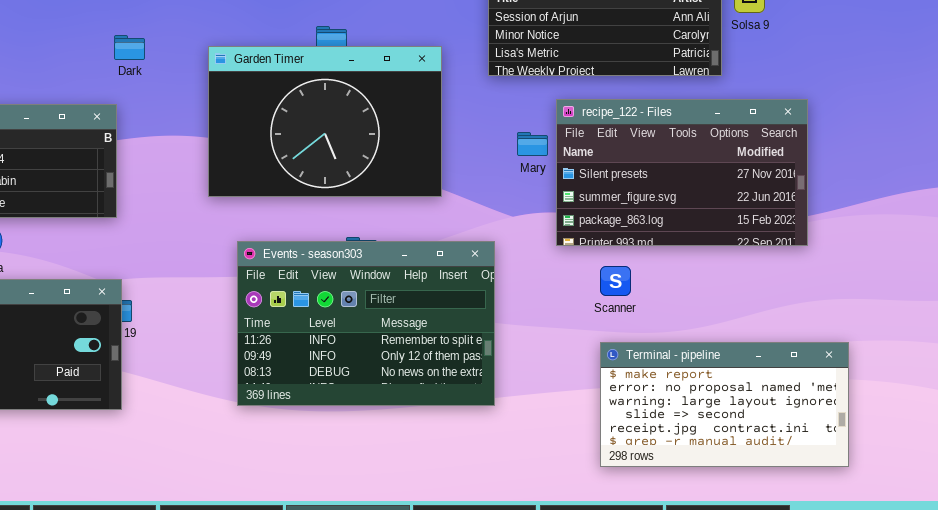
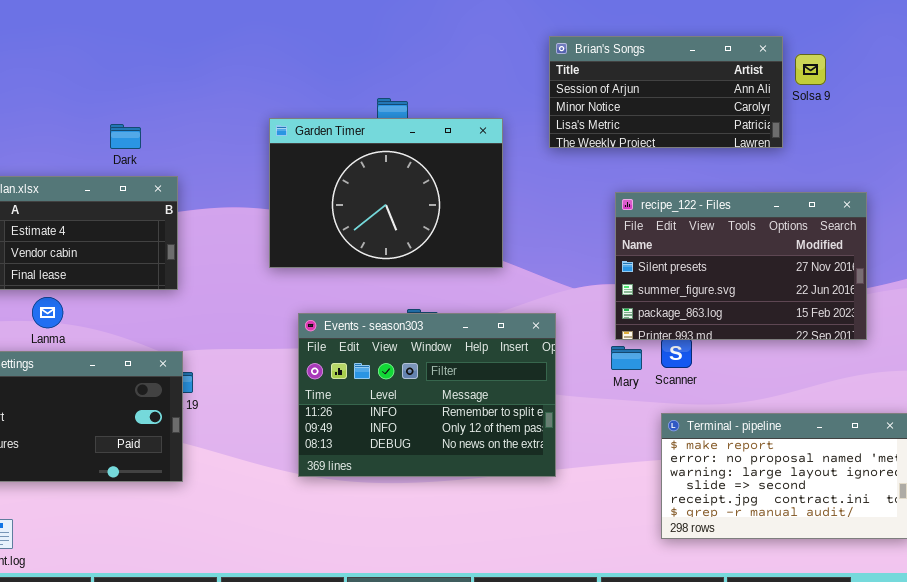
Dark: [114,35,145,60] -> [110,124,141,149], moved
recipe_122 - Files: [556,99,808,246] -> [615,192,867,340], moved
Mary: [517,132,548,156] -> [611,346,642,370], moved

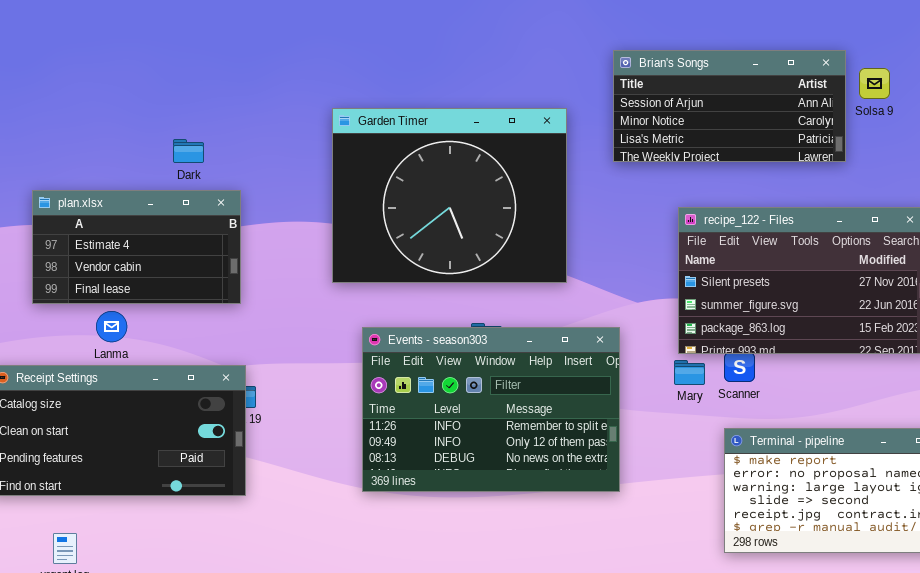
Garden Timer: [269,118,503,268] -> [332,108,567,283], resized

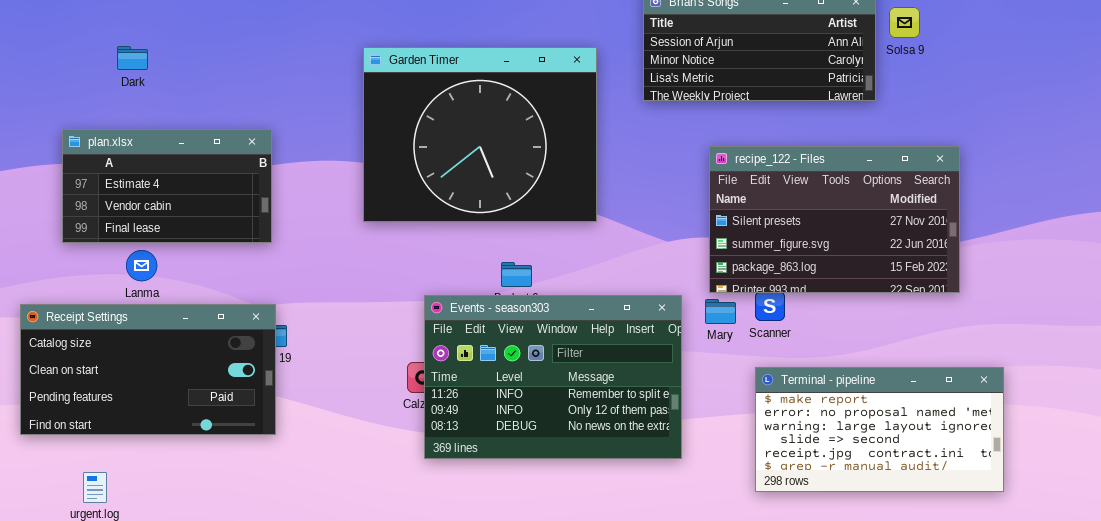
Dark: [173,139,204,163] -> [117,46,148,70], moved
Events - season303: [362,327,620,492] -> [424,295,682,459], moved

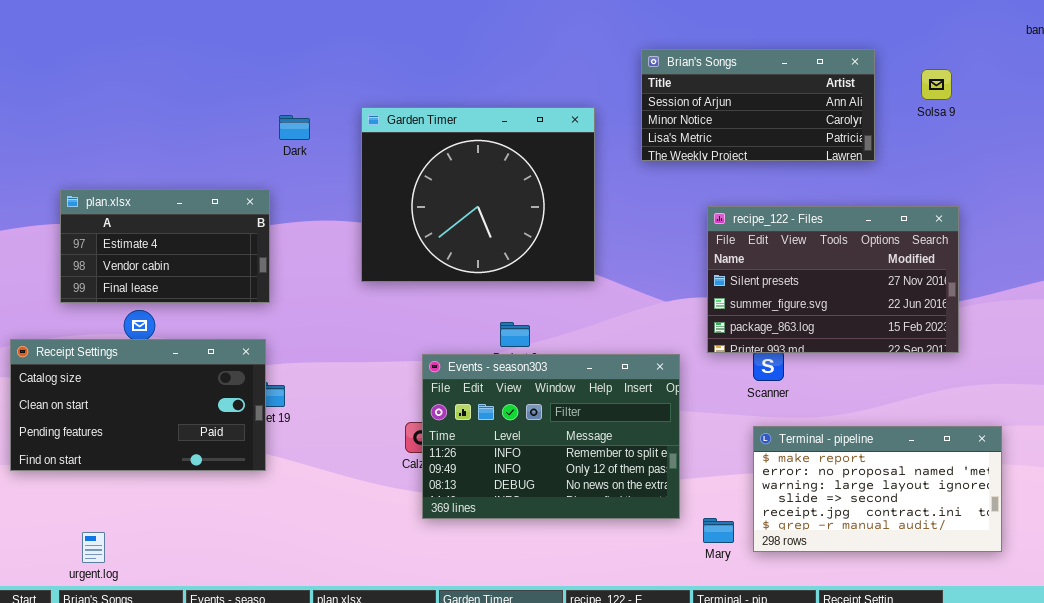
Solsa 9: [889,7,920,38] -> [921,69,952,100], moved
Dark: [117,46,148,70] -> [279,115,310,140], moved
Mary: [705,299,736,324] -> [703,518,734,543], moved
Receipt Settings: [20,304,276,435] -> [10,339,266,471], moved

